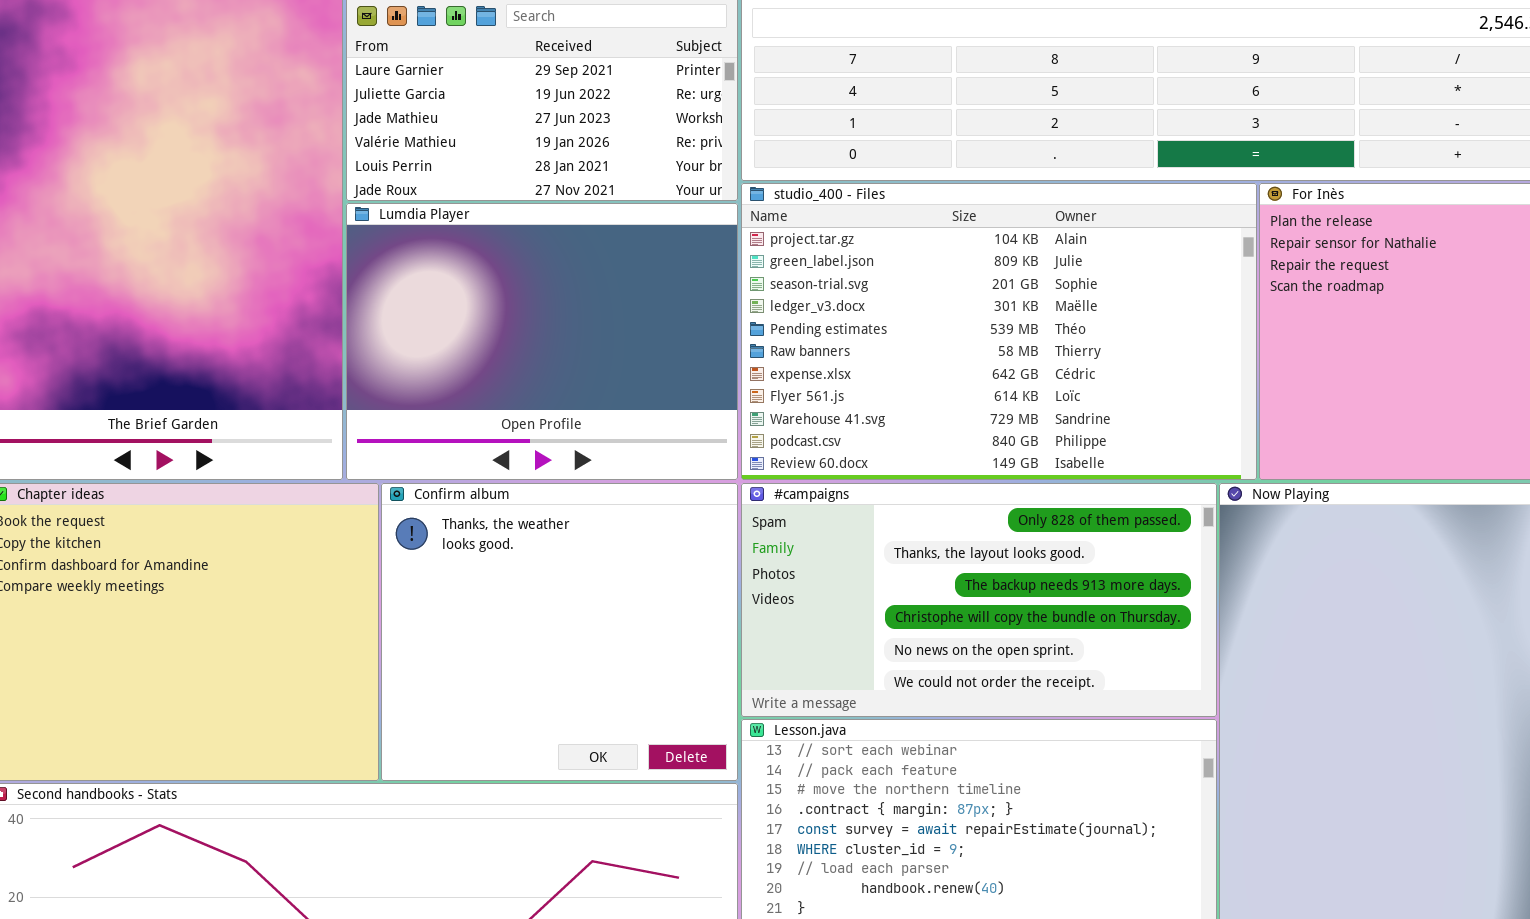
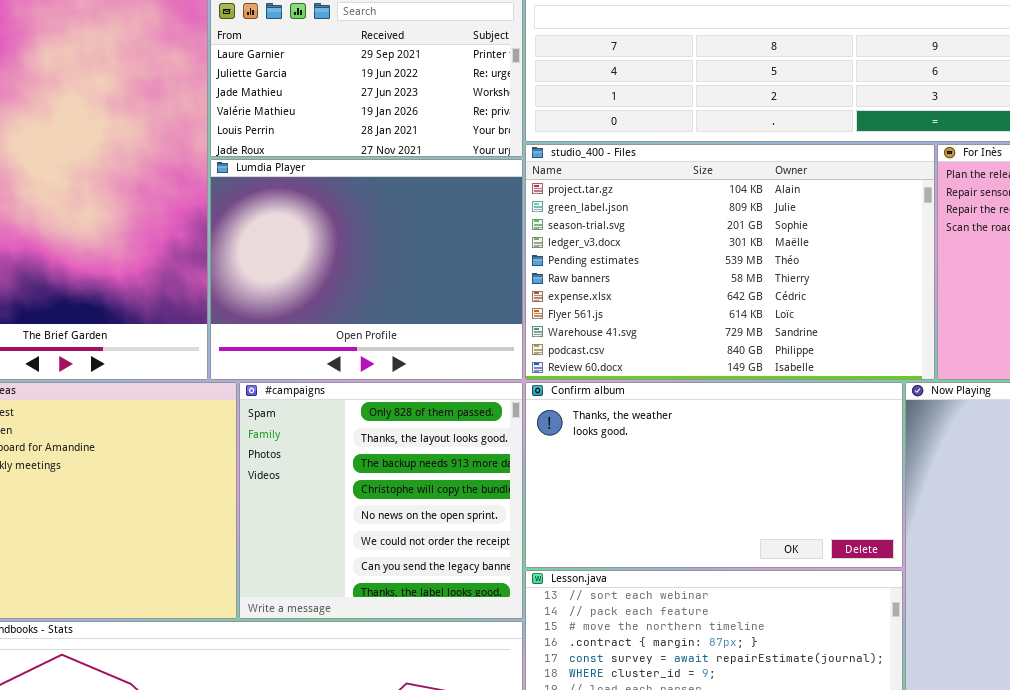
Confirm album: [381,483,738,781] -> [525,382,903,568], moved, resized
#campaigns: [741,483,1217,717] -> [239,382,523,619], moved, resized

